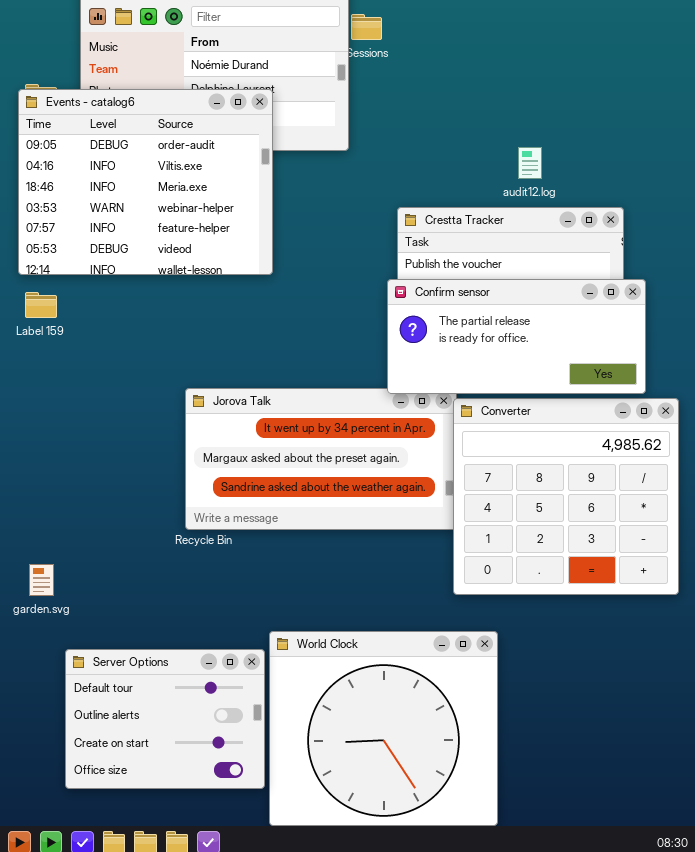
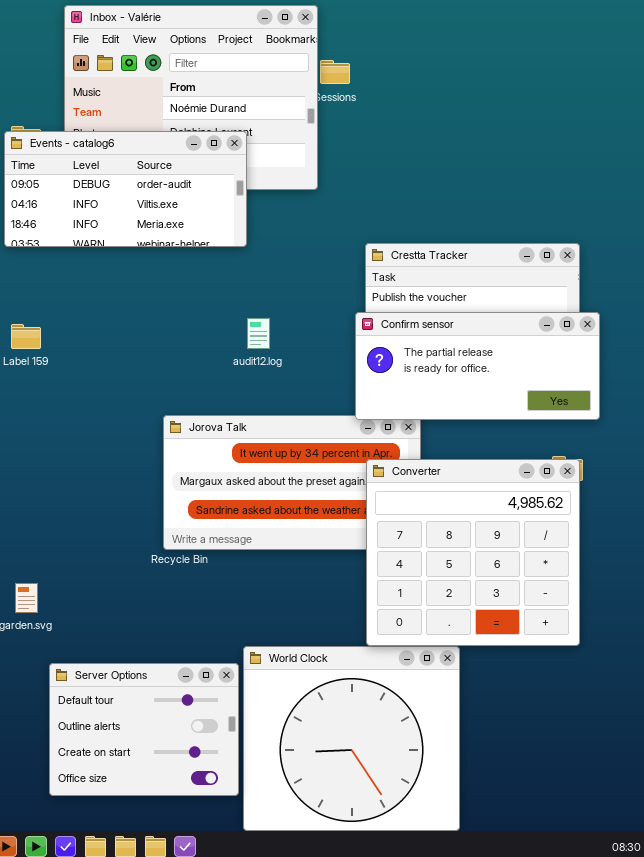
Events - catalog6: [18,89,273,275] -> [4,131,247,247], resized
audit12.log: [518,147,542,179] -> [247,318,270,349], moved
Converter: [453,398,679,595] -> [366,459,580,646], moved

